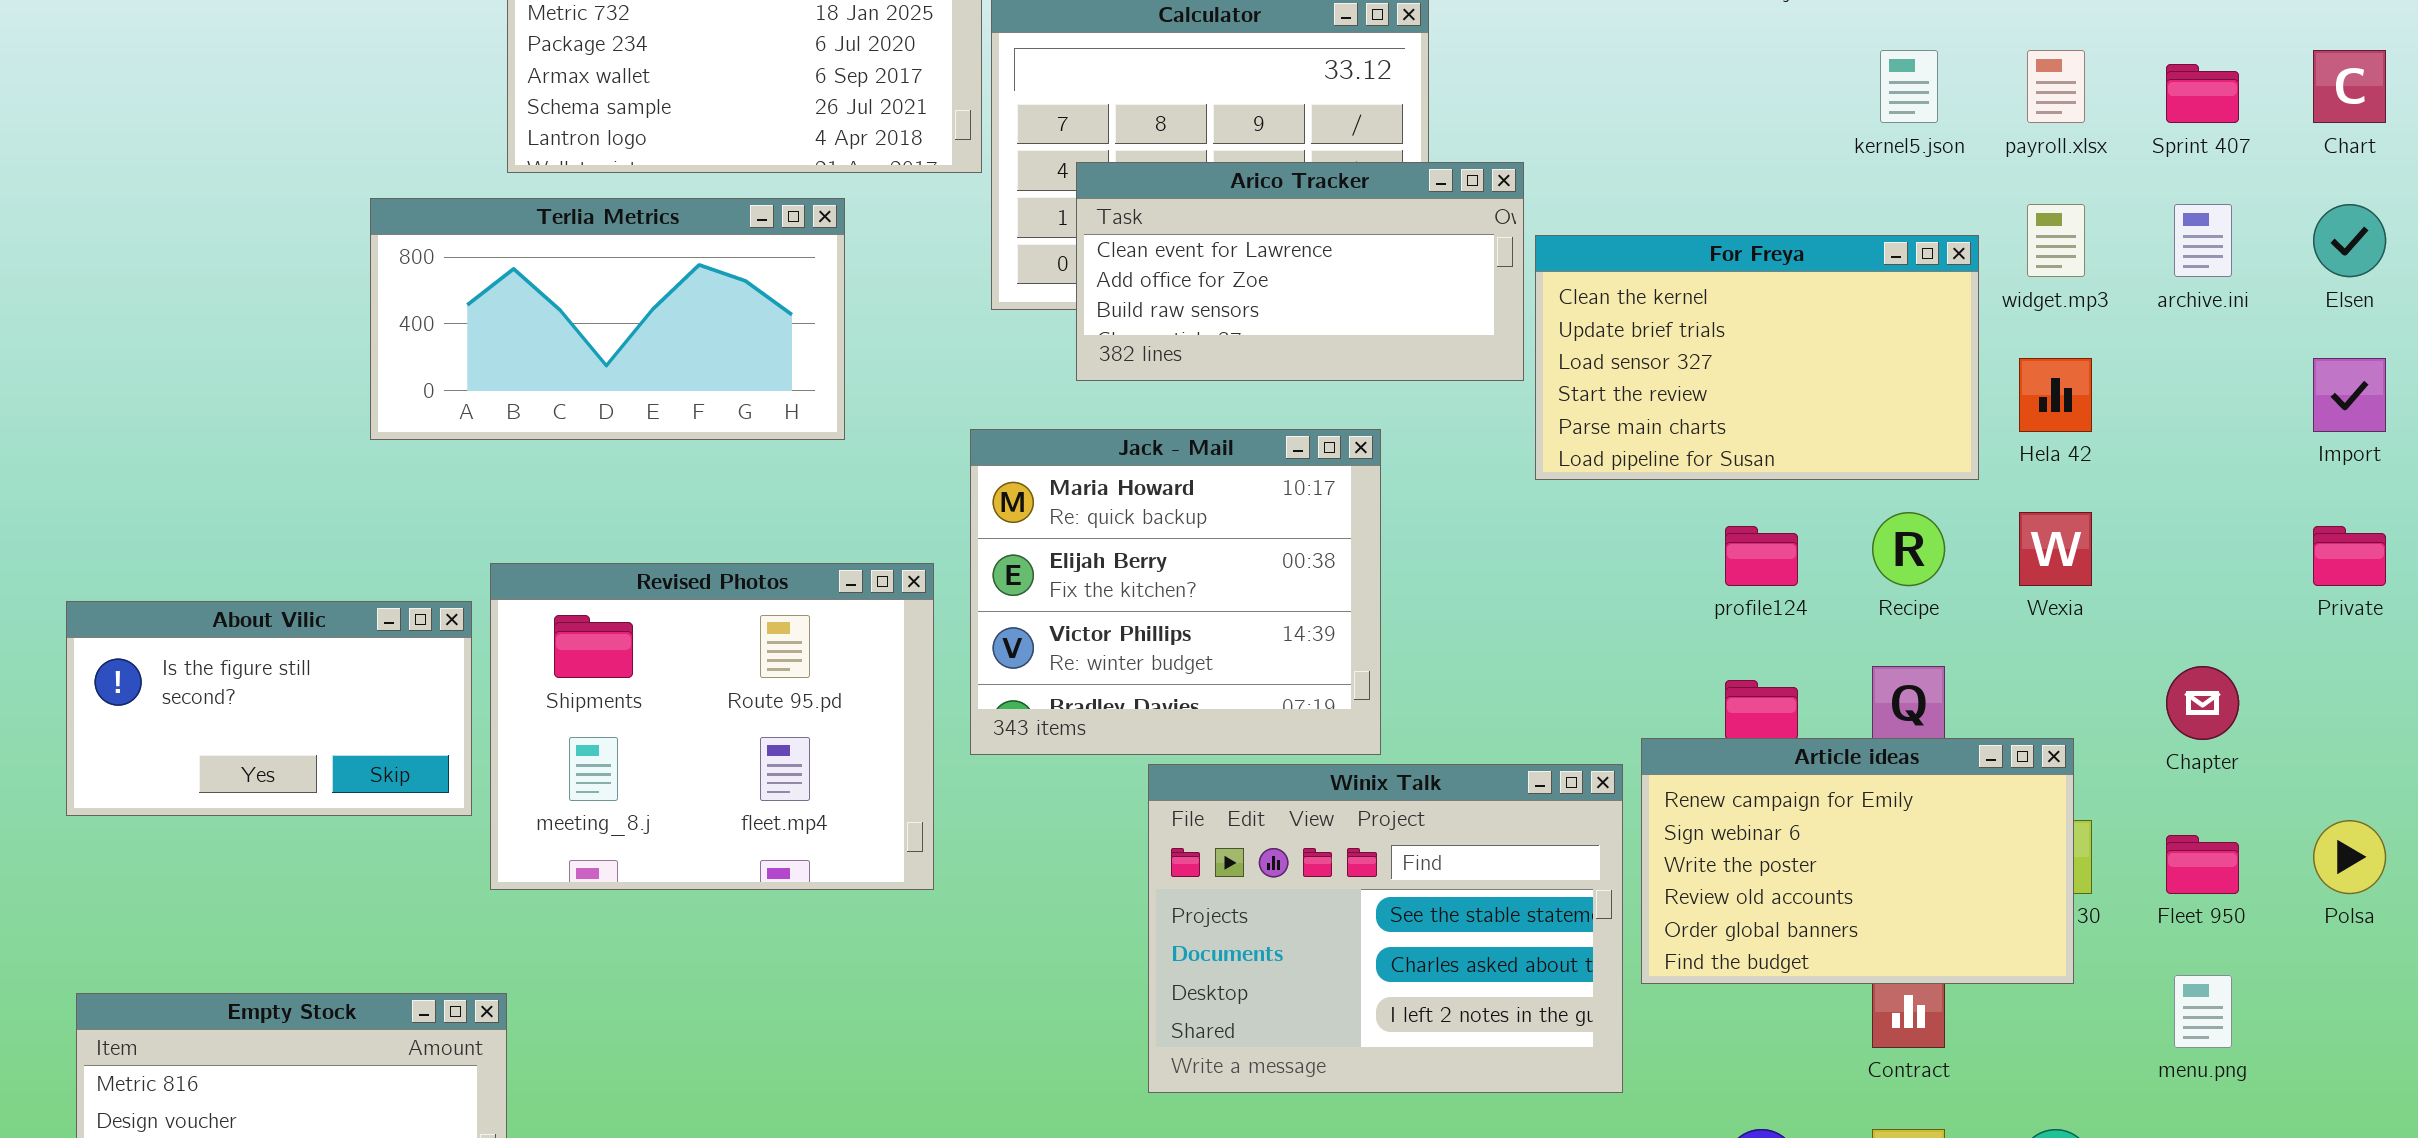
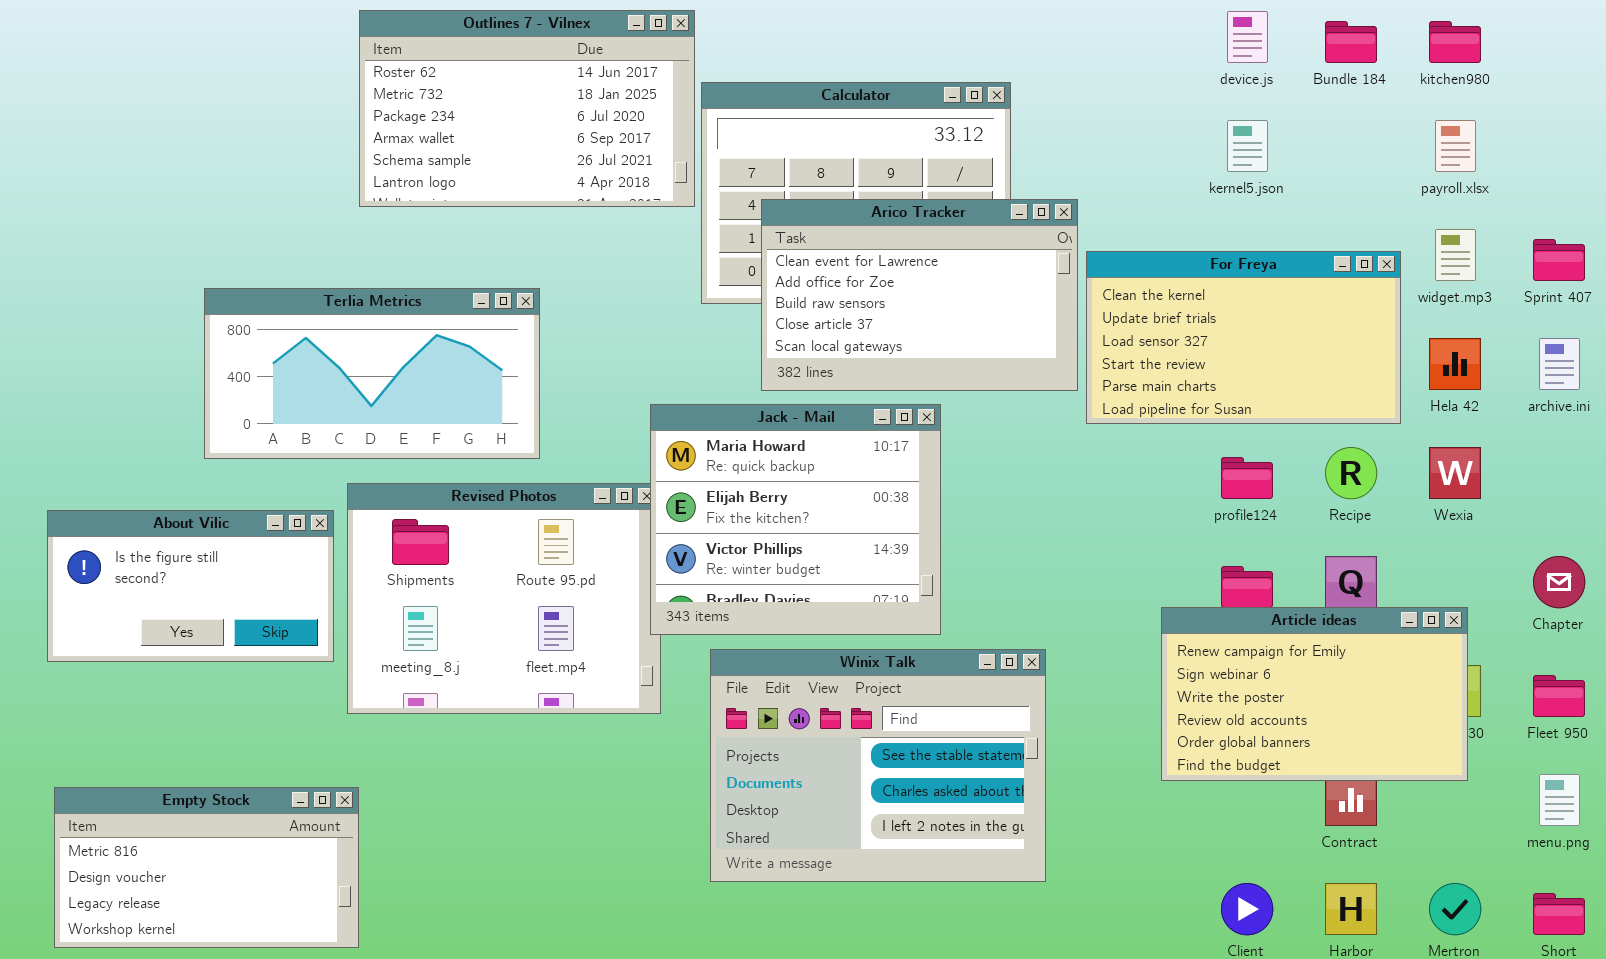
kernel5.json: [1880,50,1938,123] -> [1227,120,1268,172], moved
Sprint 407: [2166,64,2239,123] -> [1533,239,1585,281], moved
Arico Tracker: [1076,162,1524,381] -> [761,199,1078,391], resized
Terlia Metrics: [370,198,845,440] -> [204,288,540,459], moved
archive.ini: [2174,204,2232,277] -> [1539,338,1580,390], moved
Jack - Mail: [970,429,1381,755] -> [650,404,941,635], moved
Winix Talk: [1148,764,1623,1093] -> [710,649,1046,882], moved

